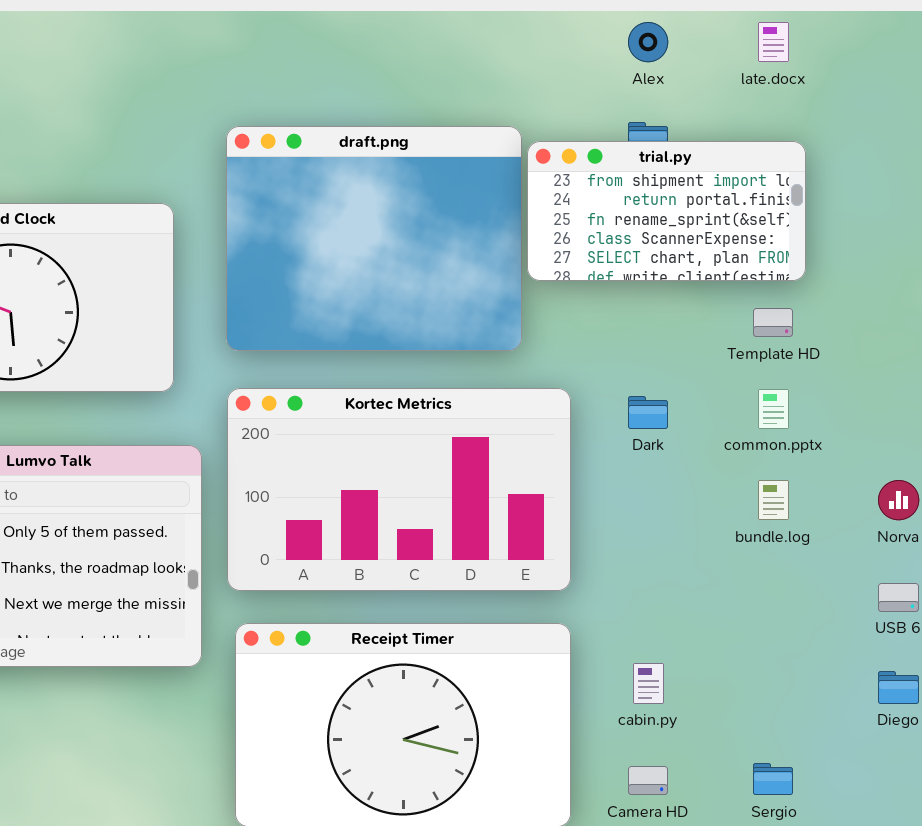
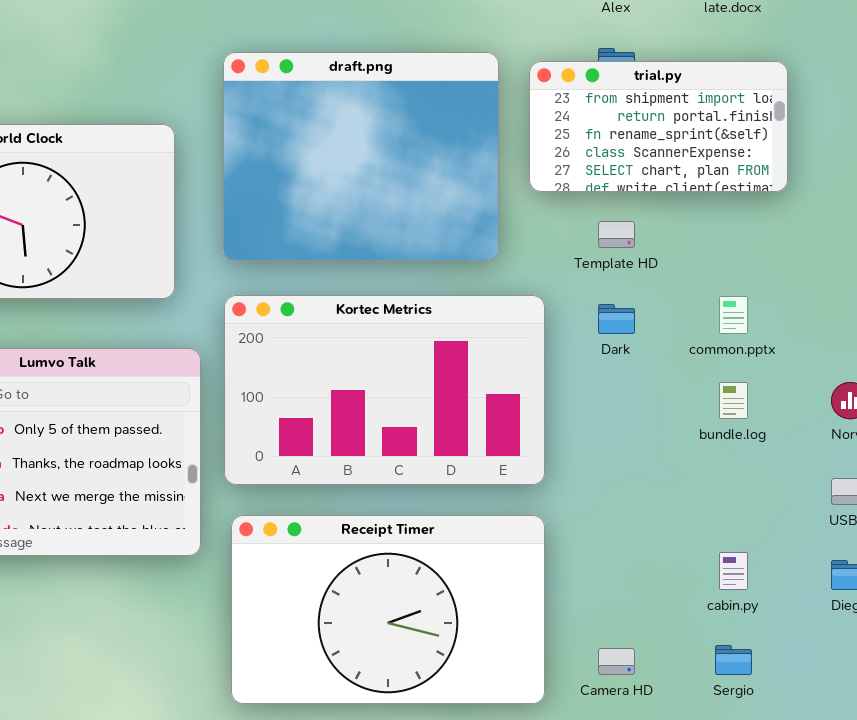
trial.py: [527,141,806,281] -> [529,61,788,192], moved
Template HD: [753,308,793,337] -> [598,221,635,248], moved
cabin.py: [633,663,664,704] -> [719,552,748,590], moved

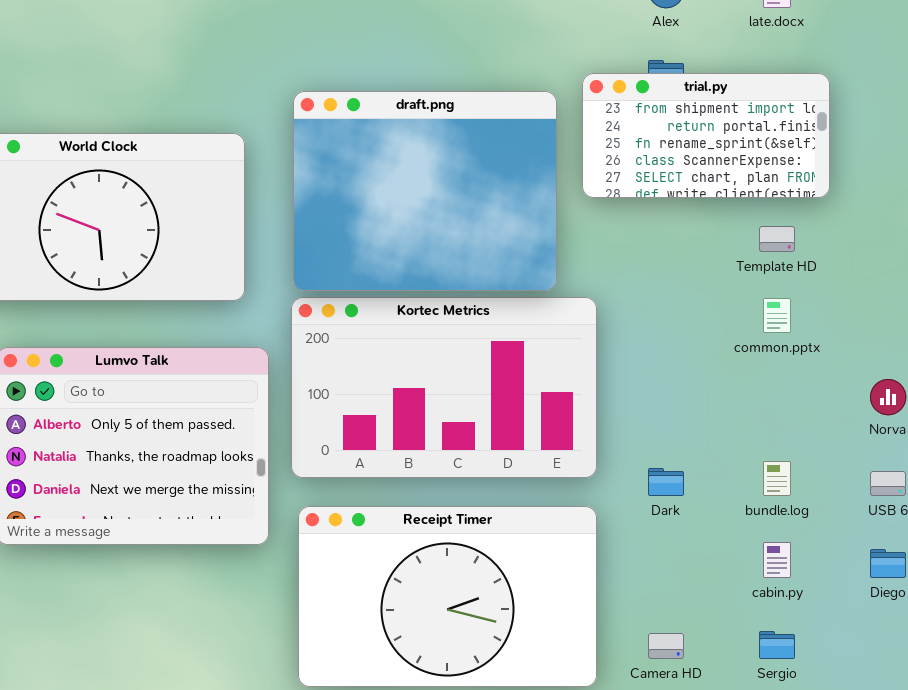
draft.png: [223,52,499,261] -> [293,91,557,291], moved
Template HD: [598,221,635,248] -> [759,226,795,252], moved
Dark: [598,304,635,334] -> [648,468,684,496], moved
bundle.log: [719,382,748,419] -> [763,461,791,496], moved

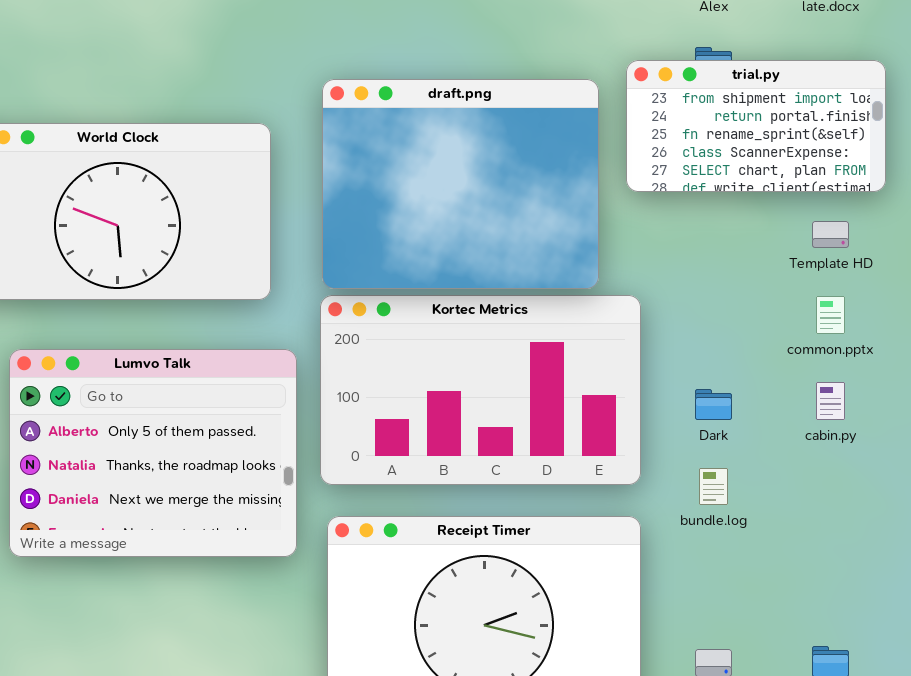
bundle.log: [763,461,791,496] -> [699,468,728,505], moved
Dark: [648,468,684,496] -> [695,389,732,420], moved
cabin.py: [763,542,791,578] -> [816,382,845,420], moved

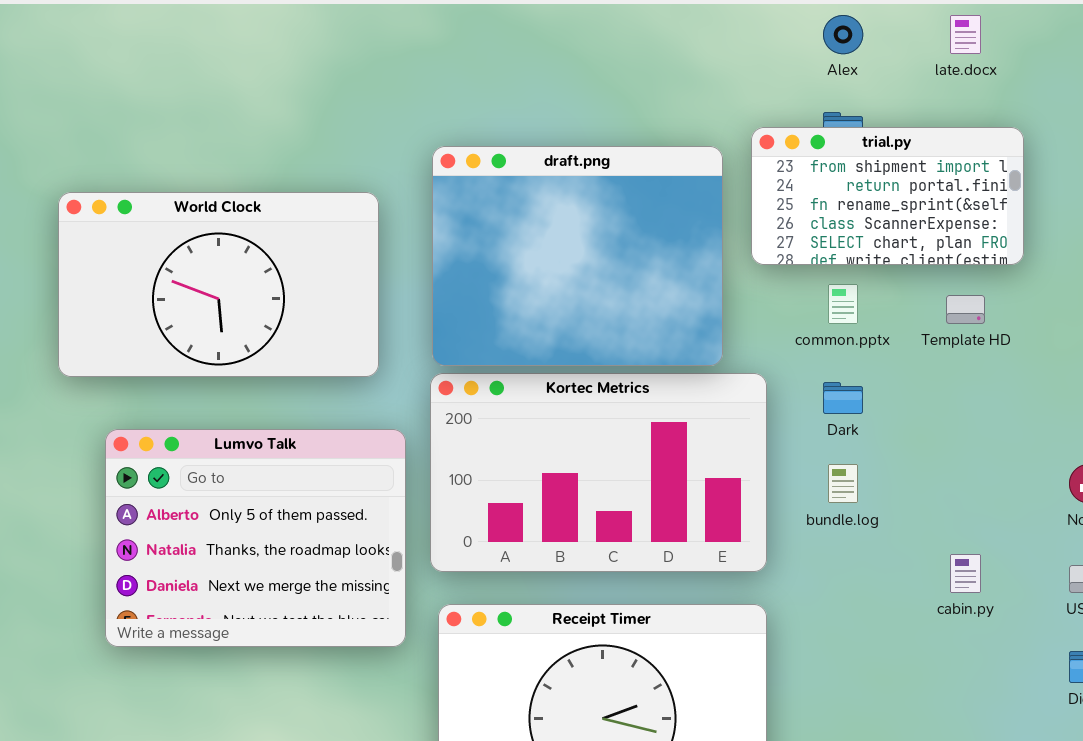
common.pptx: [816,296,845,334] -> [828,284,858,324], moved
cabin.py: [816,382,845,420] -> [950,554,981,593], moved
Dark: [695,389,732,420] -> [823,382,863,414], moved
bundle.log: [699,468,728,505] -> [828,464,858,503], moved

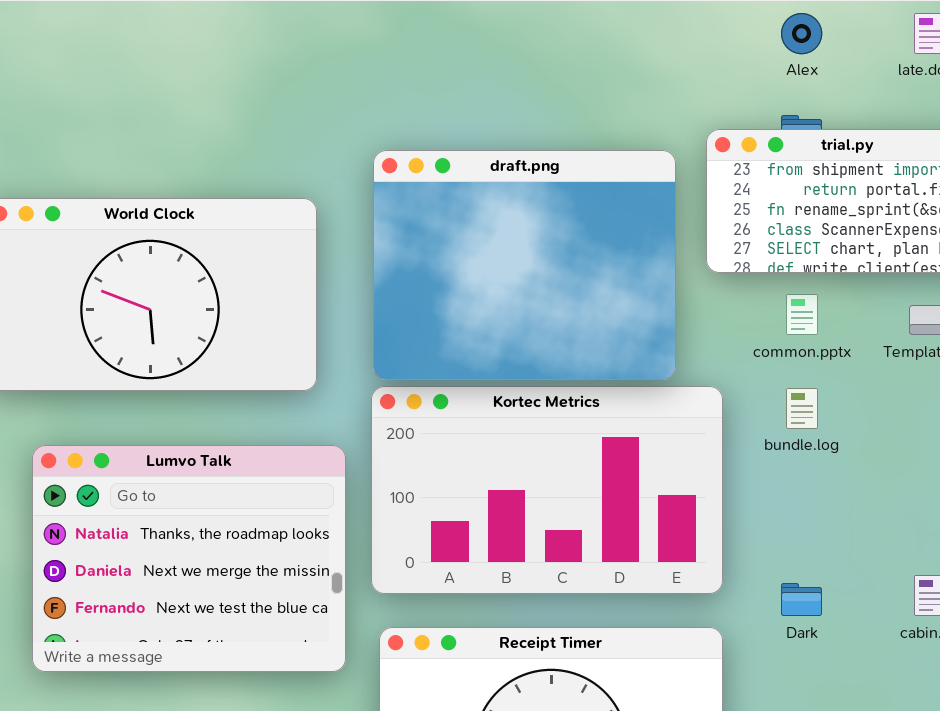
Dark: [823,382,863,414] -> [781,583,822,616], moved
Lumvo Talk: [105,429,406,647] -> [32,445,346,672], scrolled down 1 row
bundle.log: [828,464,858,503] -> [786,388,818,429], moved

